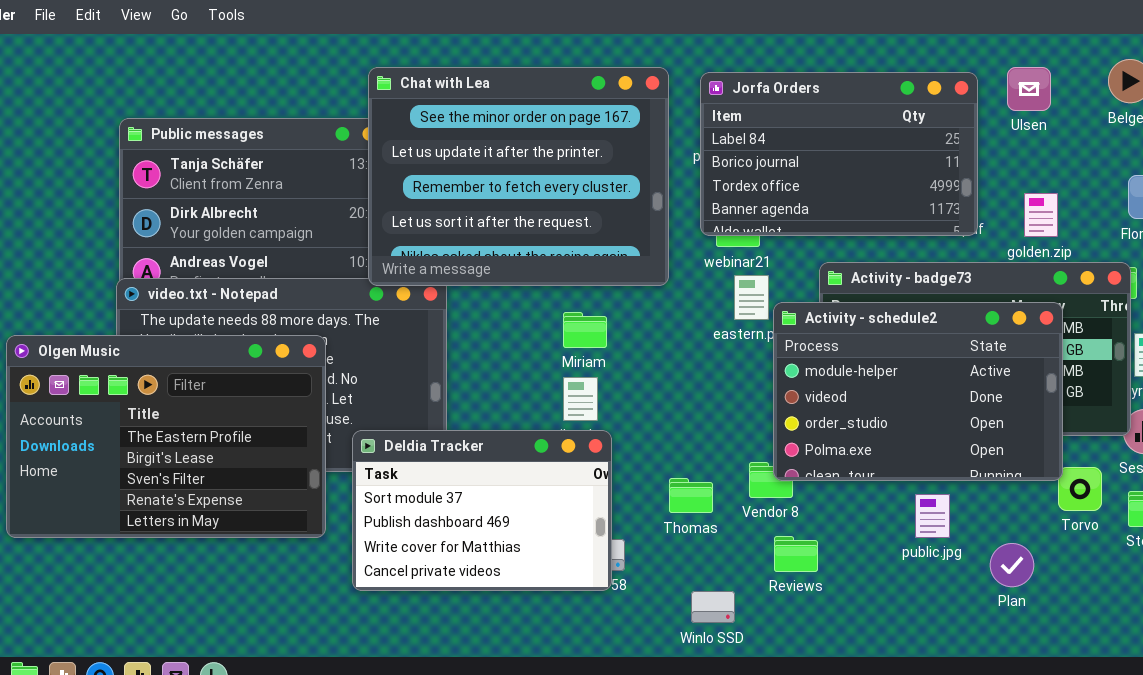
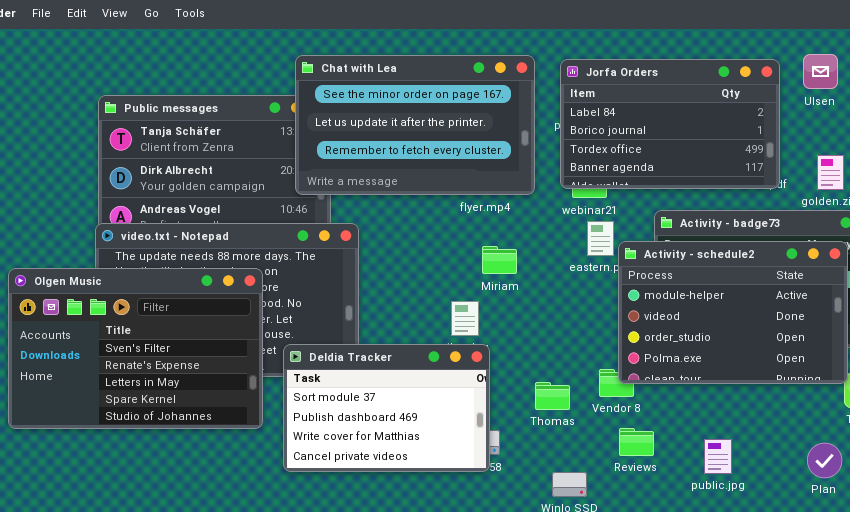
Chat with Lea: [368,67,669,286] -> [295,55,535,195], resized
Miriam: [563,312,607,348] -> [482,246,517,274], moved
Olgen Music: [6,335,326,538] -> [8,268,263,429], scrolled down 2 rows
public.jpg: [915,494,950,538] -> [704,439,732,474], moved
Plan: [990,543,1034,587] -> [807,443,842,478], moved

